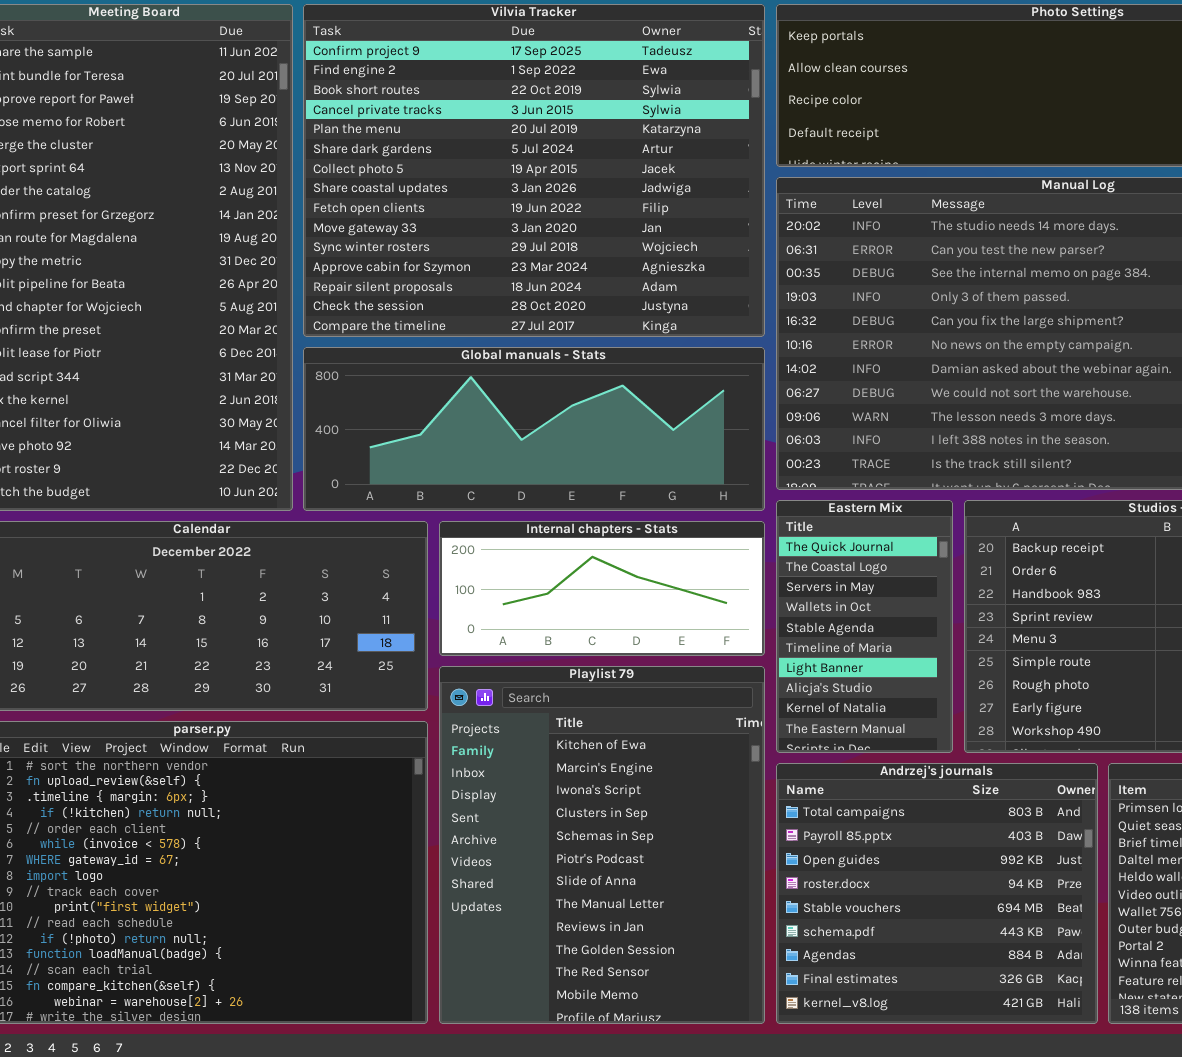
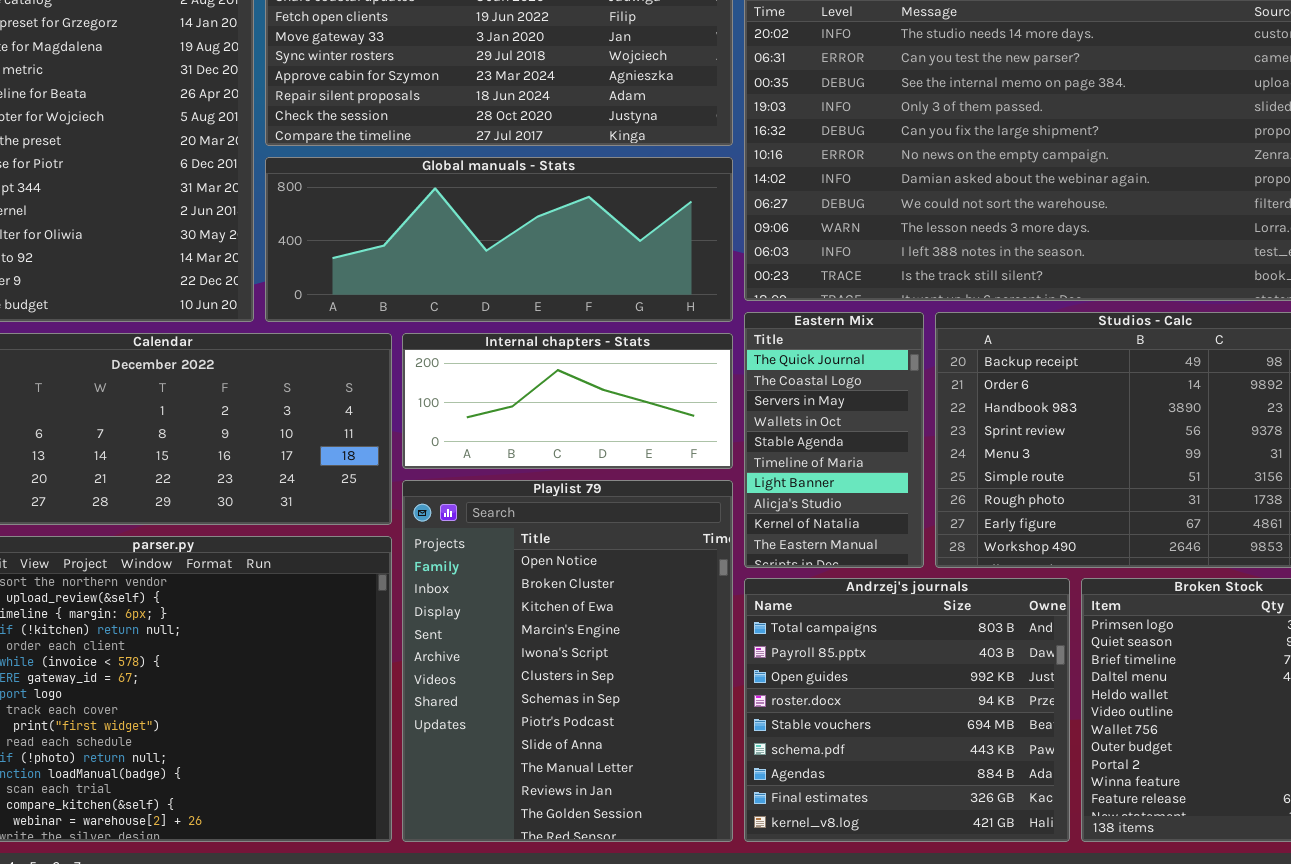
Playlist 79: [439,666,765,1024] -> [402,480,733,842], scrolled up 2 rows

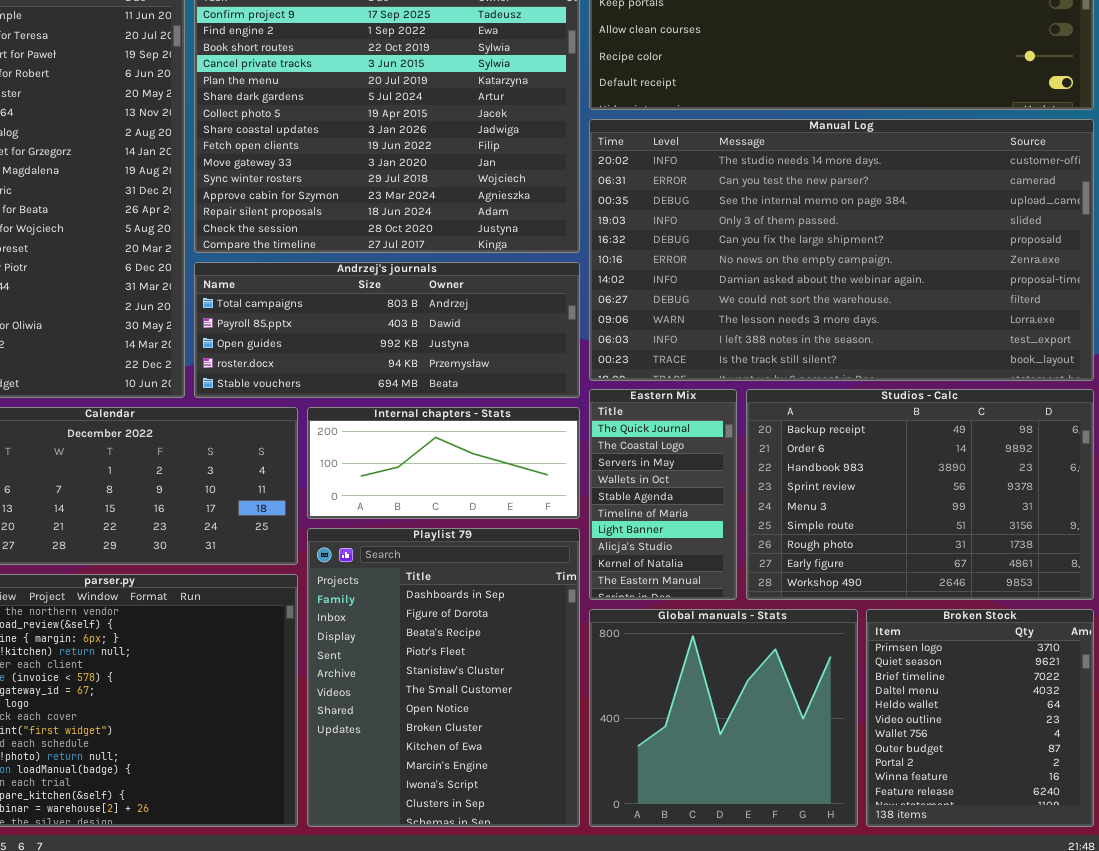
Global manuals - Stats: [265,157,733,322] -> [589,609,858,827], moved, resized
Playlist 79: [402,480,733,842] -> [307,528,580,827], scrolled up 6 rows
Andrzej's journals: [744,578,1070,842] -> [194,262,580,398], moved, resized

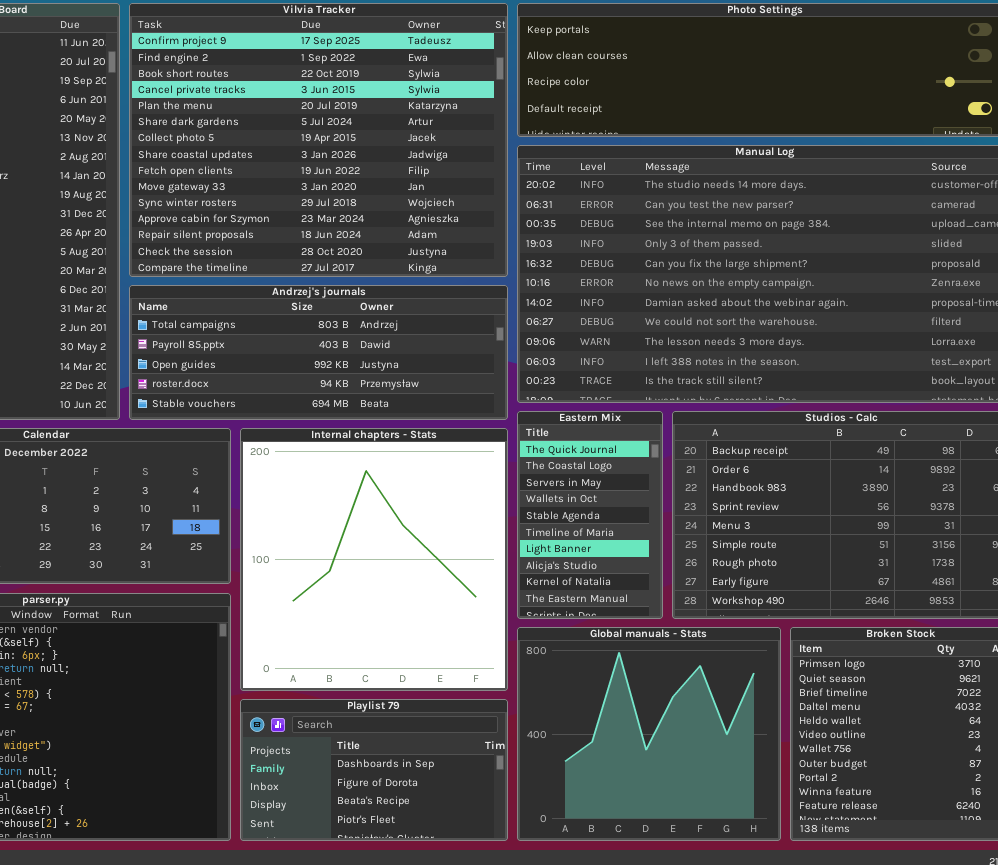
Internal chapters - Stats: [307,407,580,519] -> [240,428,508,691], resized
Playlist 79: [307,528,580,827] -> [240,699,508,841], resized

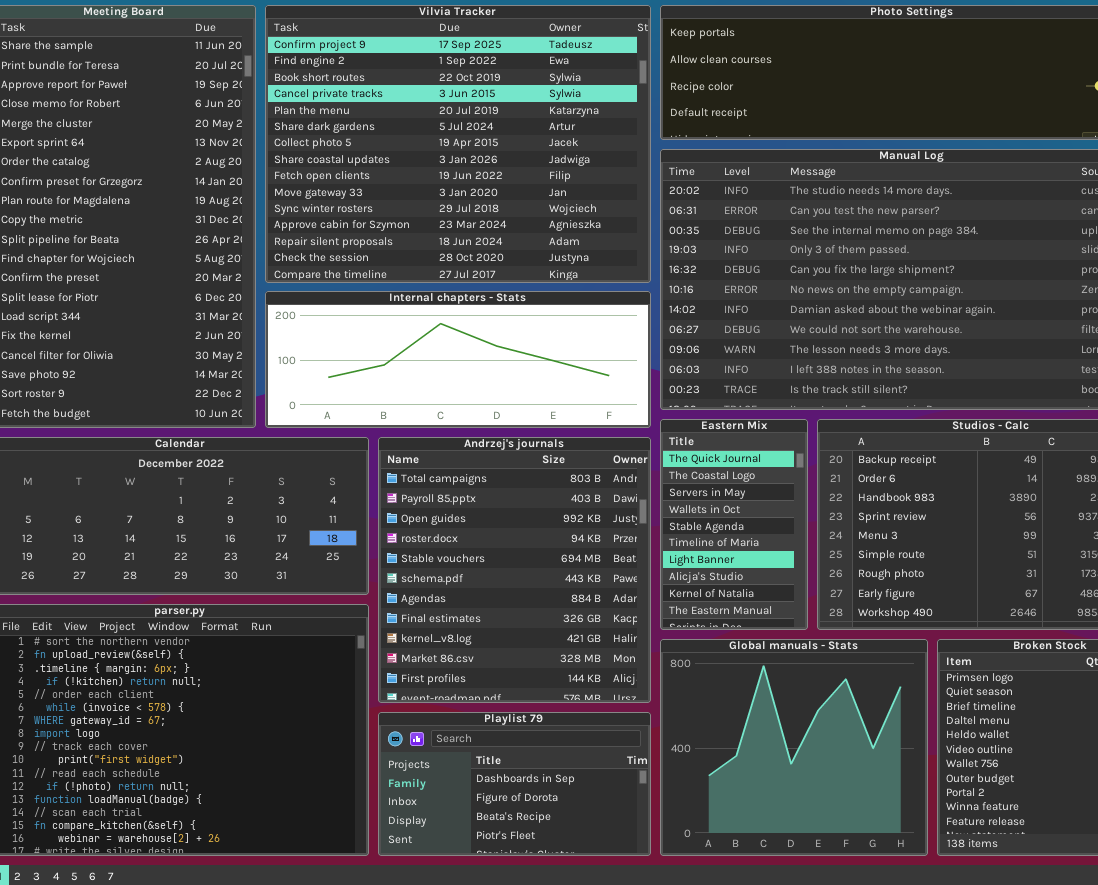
Andrzej's journals: [129,285,508,420] -> [378,437,651,703], moved, resized
Internal chapters - Stats: [240,428,508,691] -> [265,291,651,428], moved, resized

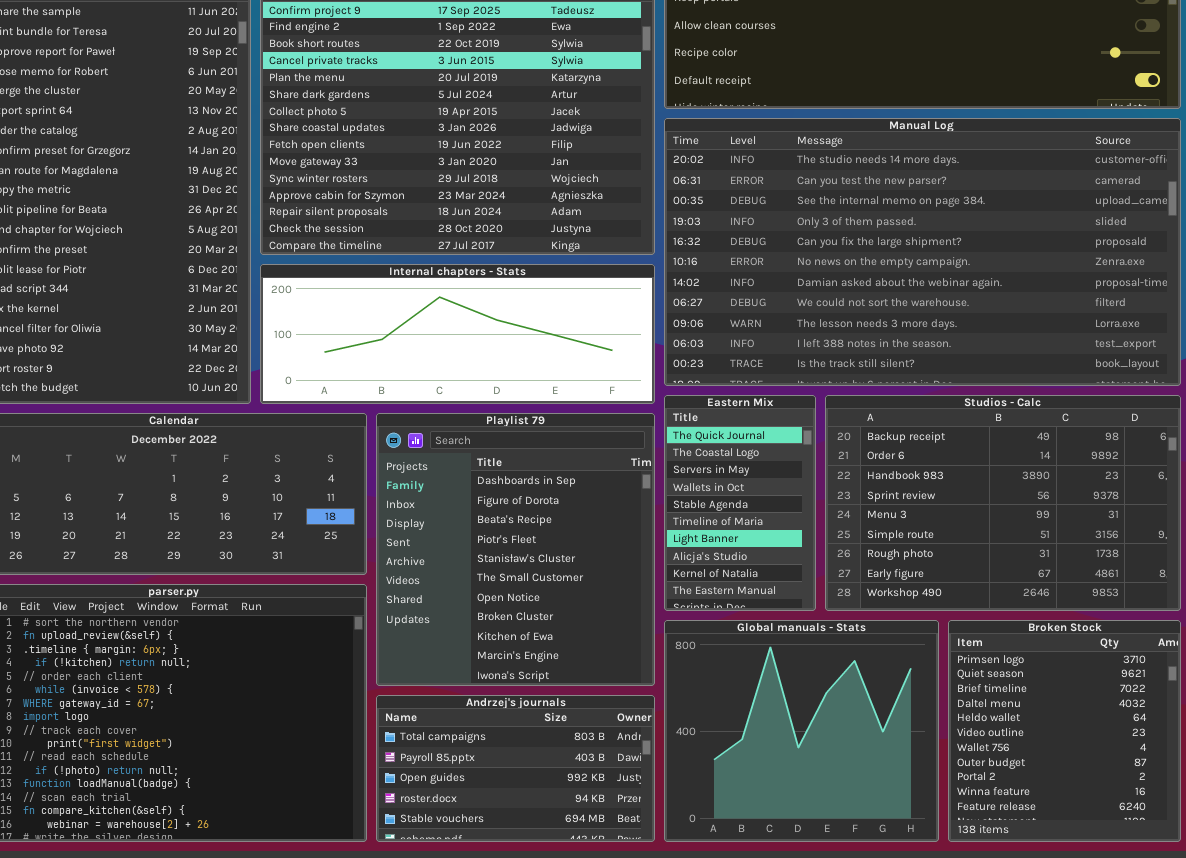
Andrzej's journals: [378,437,651,703] -> [376,695,655,842], moved, resized
Playlist 79: [378,712,651,856] -> [376,413,655,686], moved, resized

